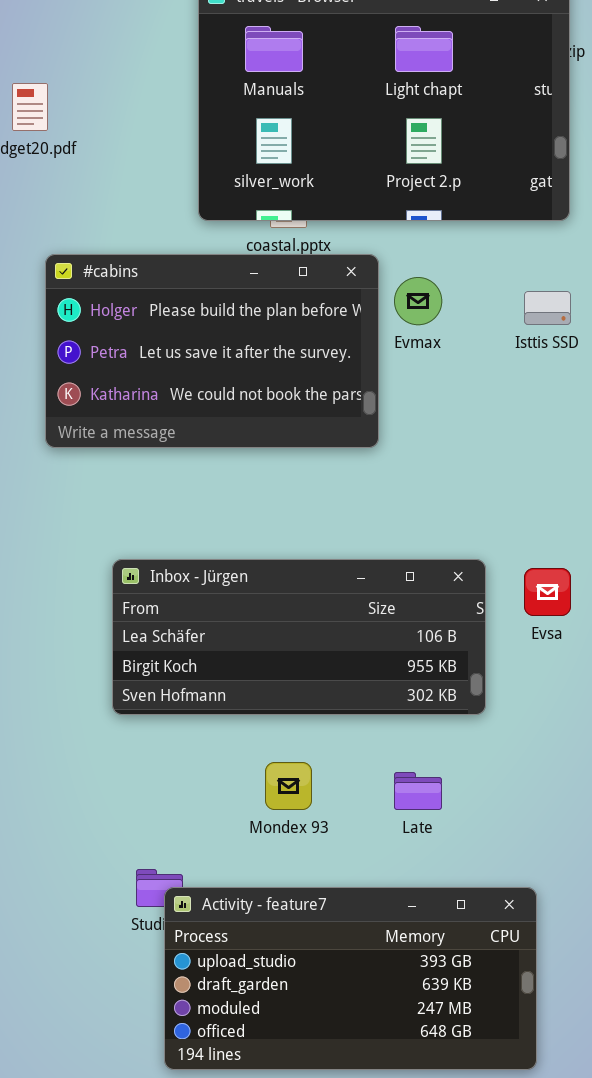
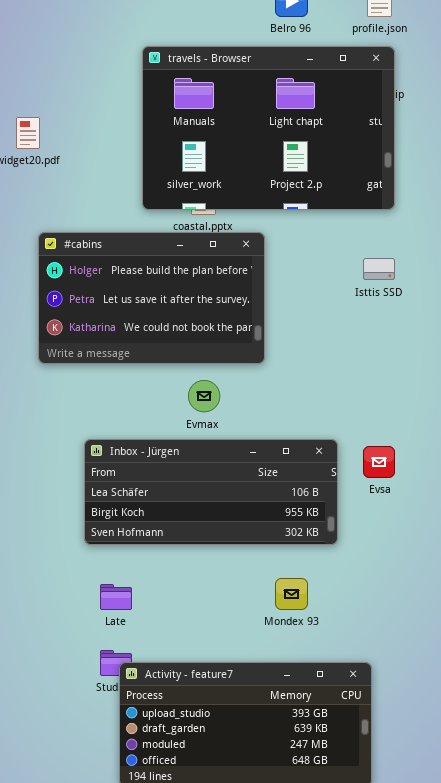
Evmax: [394,277,442,325] -> [188,380,220,412], moved
Mondex 93: [265,762,312,810] -> [275,578,308,610], moved
Late: [394,772,442,810] -> [100,584,132,610], moved

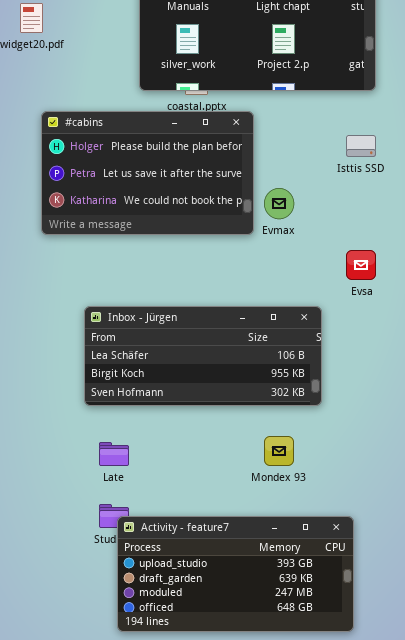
Evmax: [188,380,220,412] -> [264,188,294,219], moved
Evsa: [363,446,395,478] -> [346,250,376,280], moved

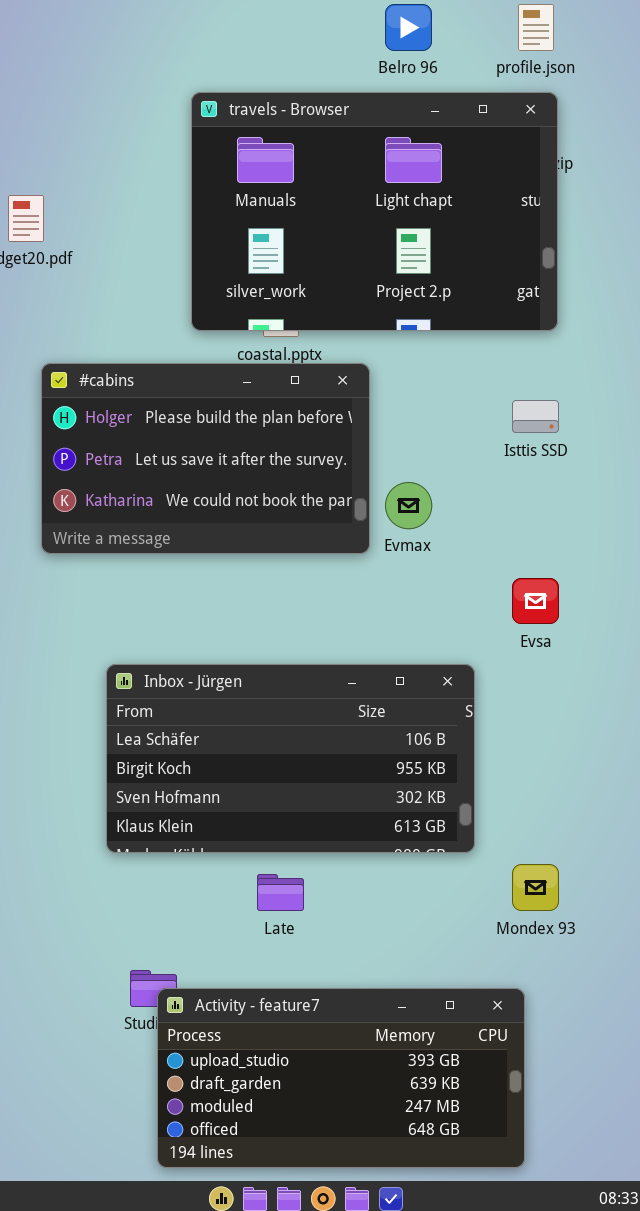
Inbox - Jürgen: [84,306,322,406] -> [106,664,475,853], resized
Mondex 93: [264,436,294,466] -> [512,864,559,911], moved
Late: [99,442,129,466] -> [257,874,304,911], moved

